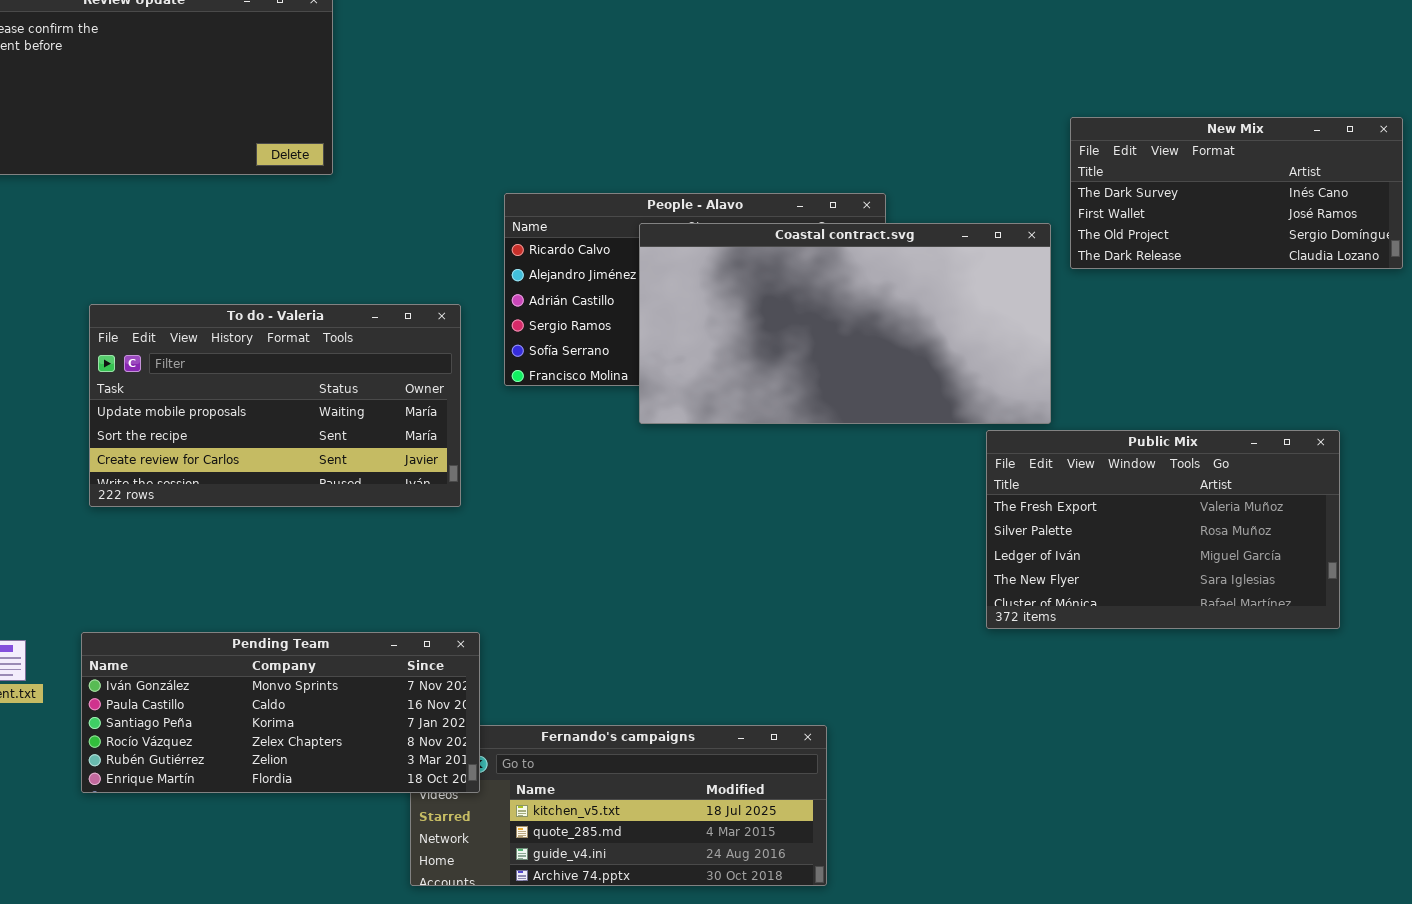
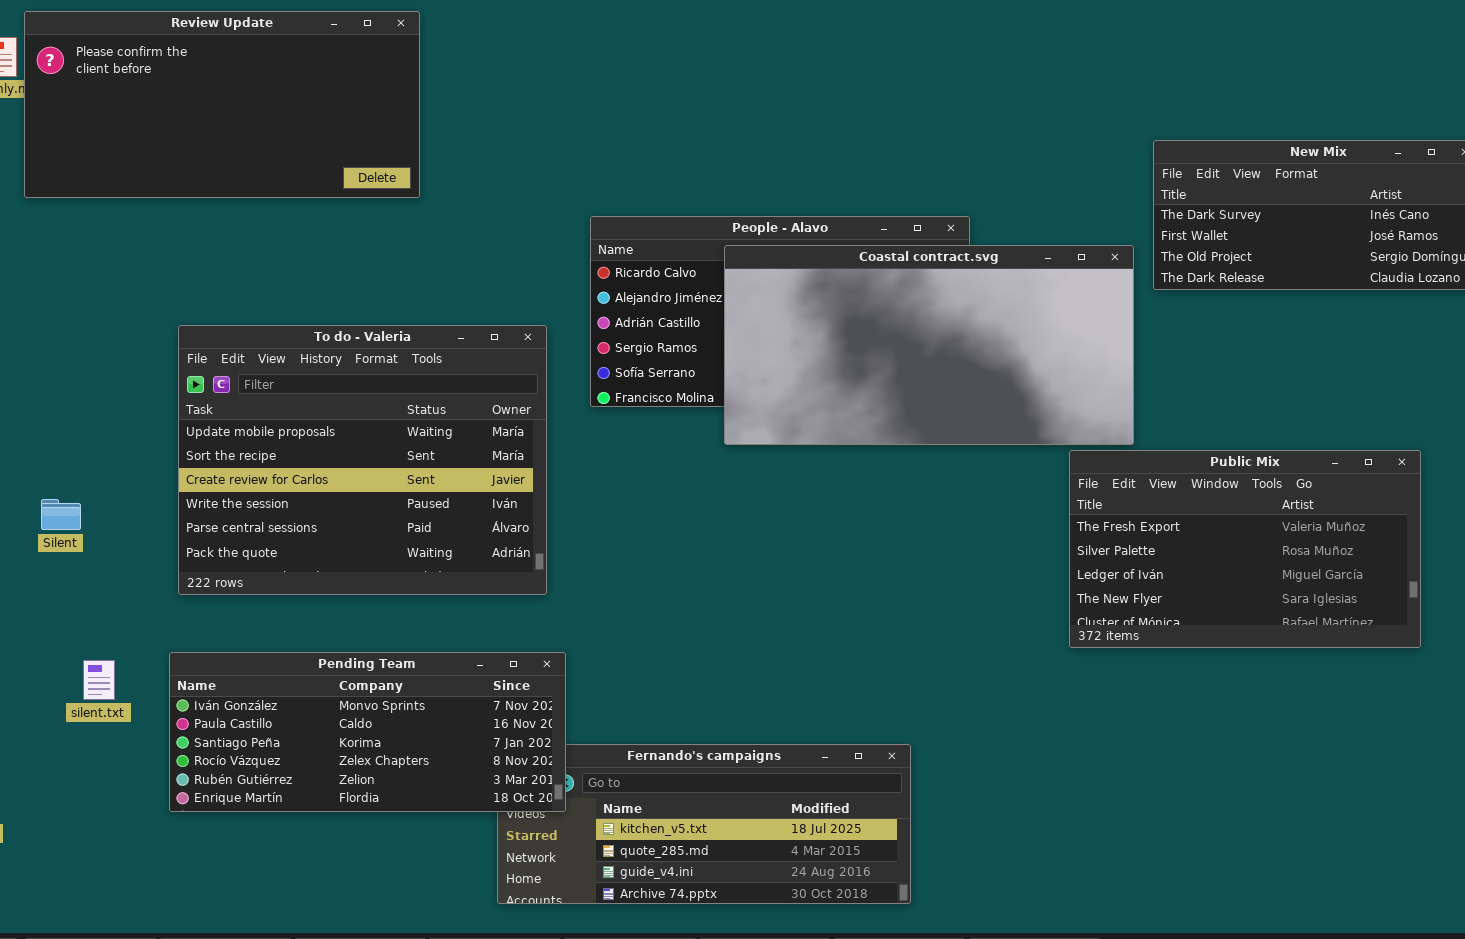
To do - Valeria: [89,304,461,507] -> [178,325,547,595], resized

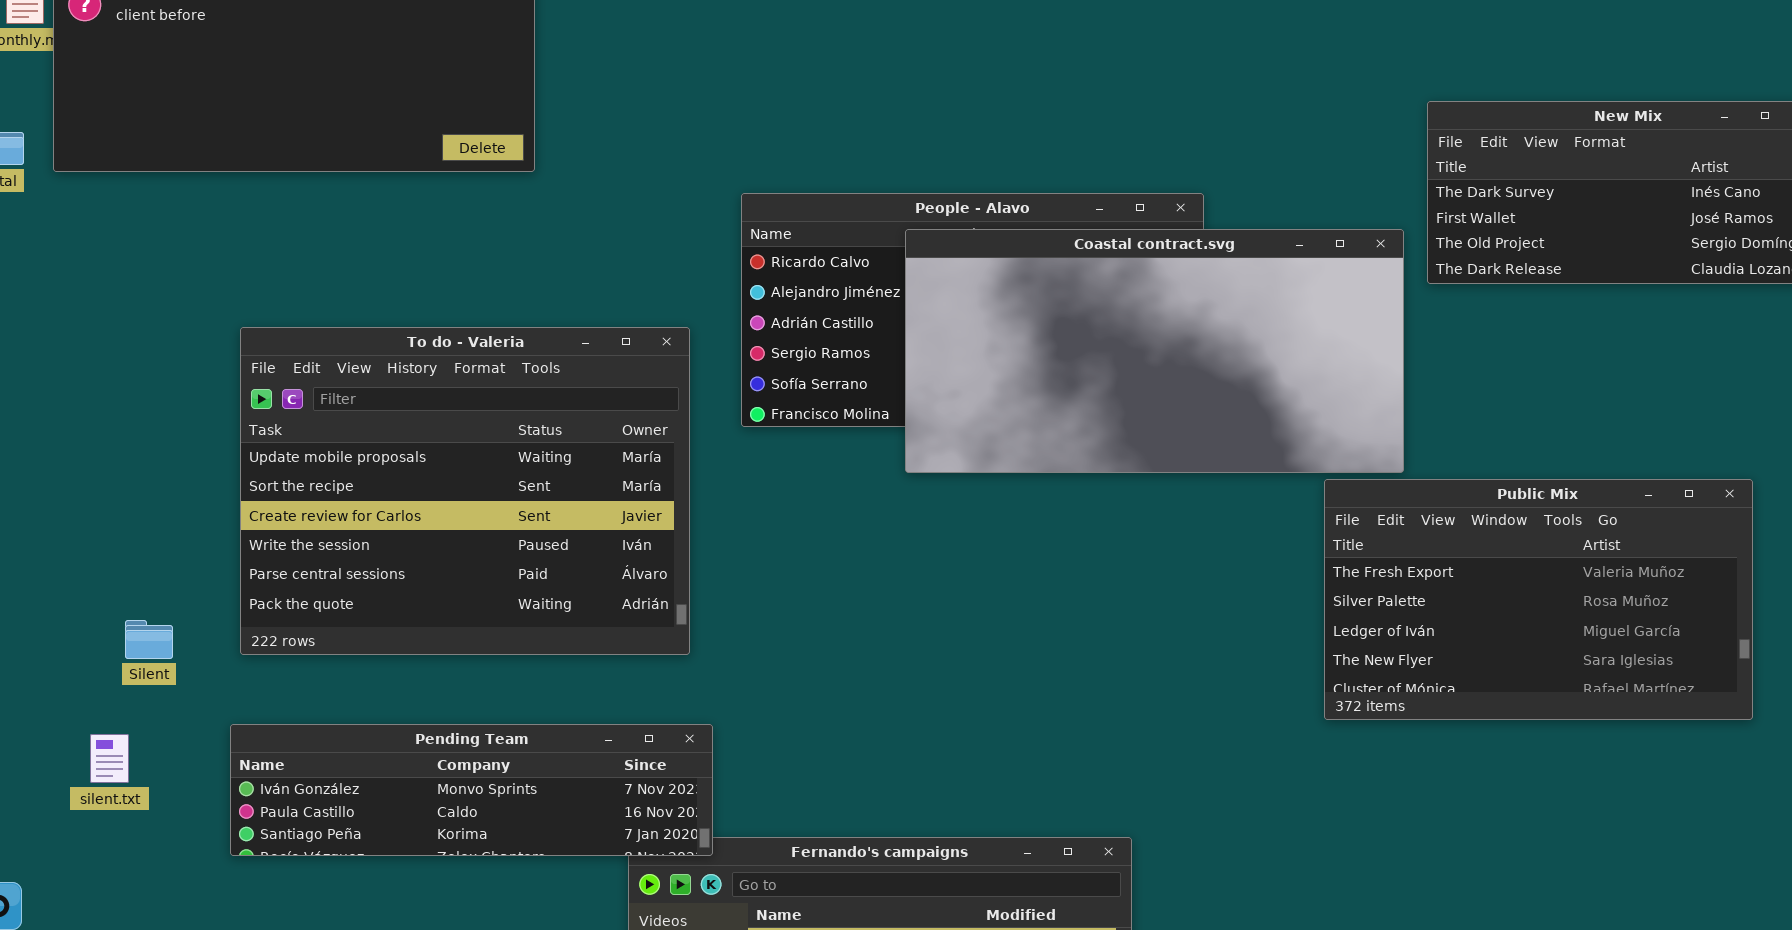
Silent: [41,499,81,530] -> [125,620,173,659], moved
Pending Team: [169,652,566,812] -> [230,724,713,856], resized
silent.txt: [83,660,115,700] -> [90,734,129,783], moved

